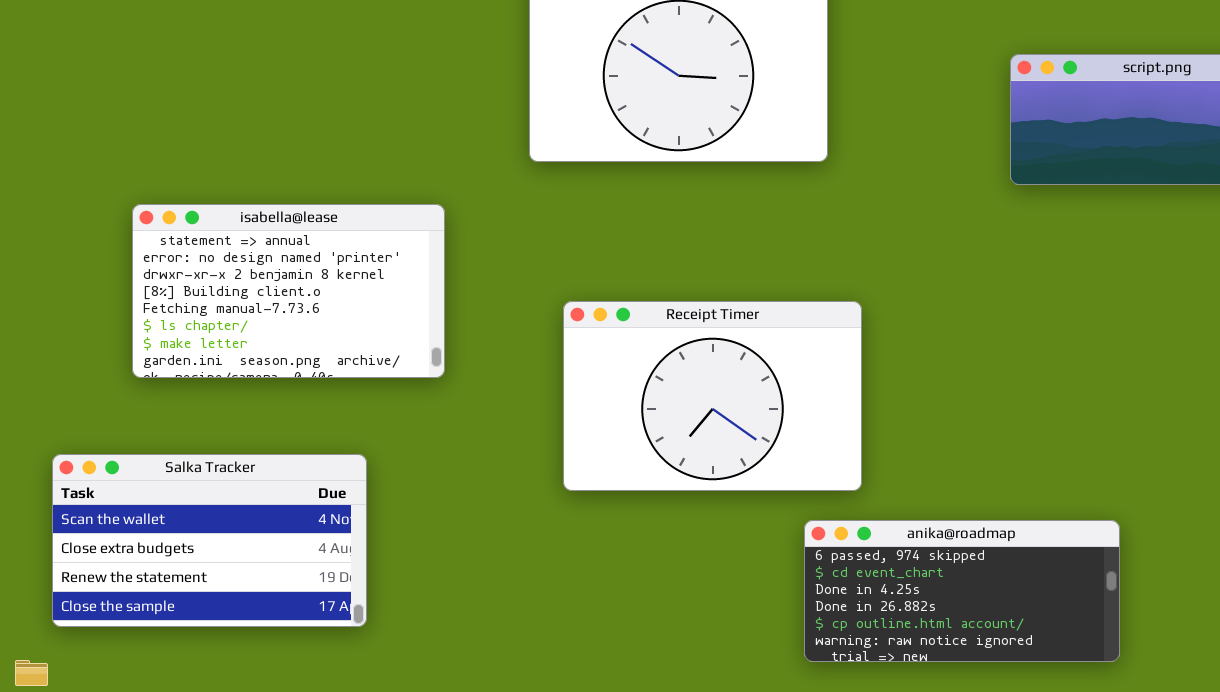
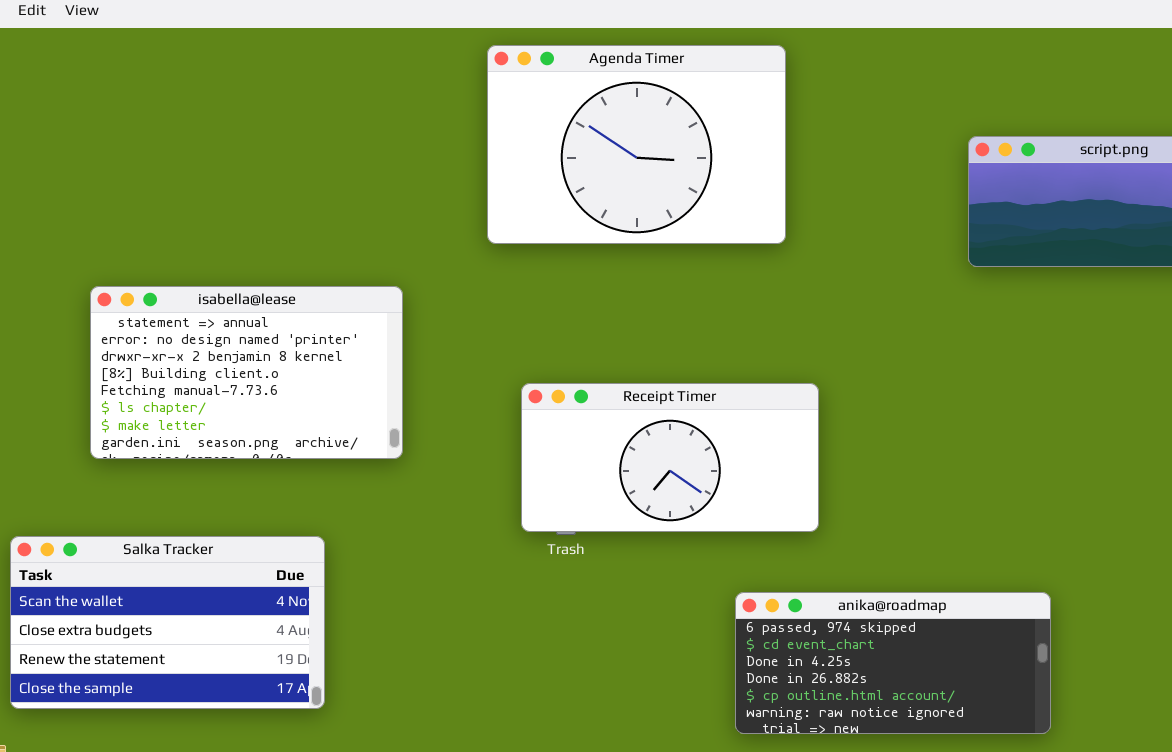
Receipt Timer: [563,301,862,491] -> [521,383,819,532], resized
anika@roadmap: [804,520,1120,662] -> [735,592,1051,734], moved

